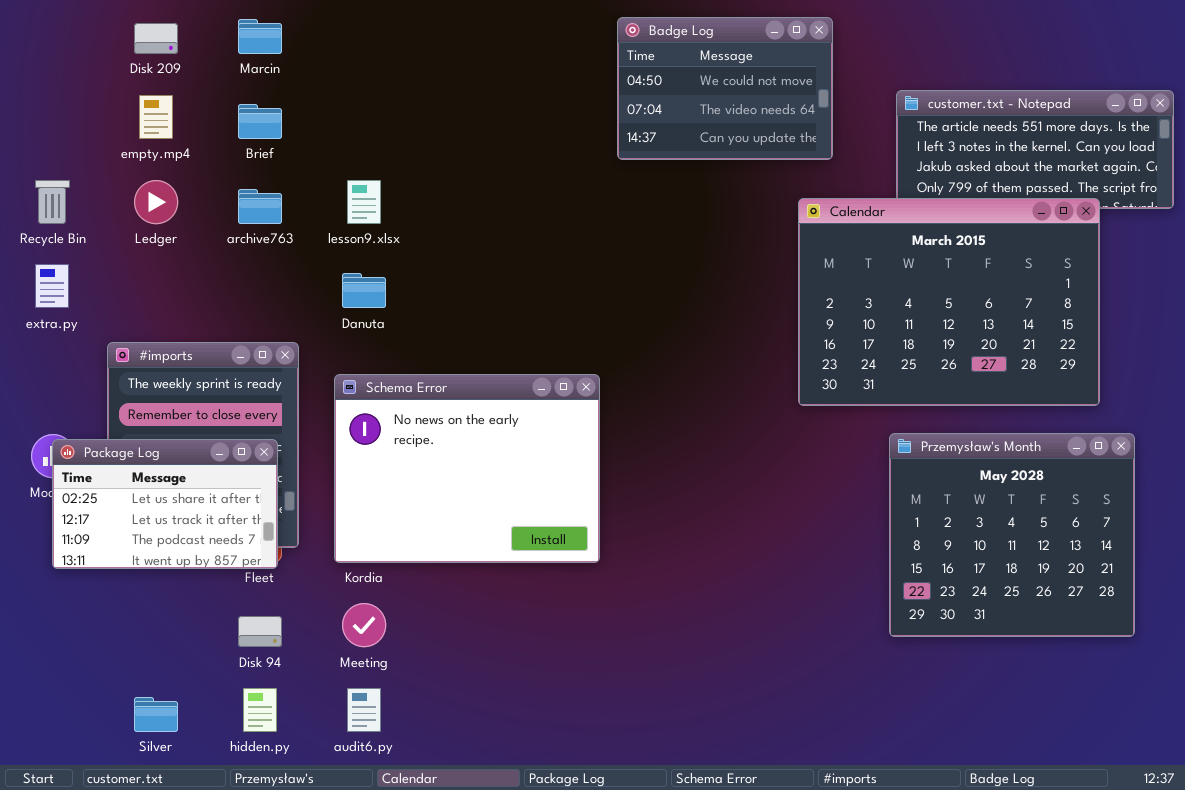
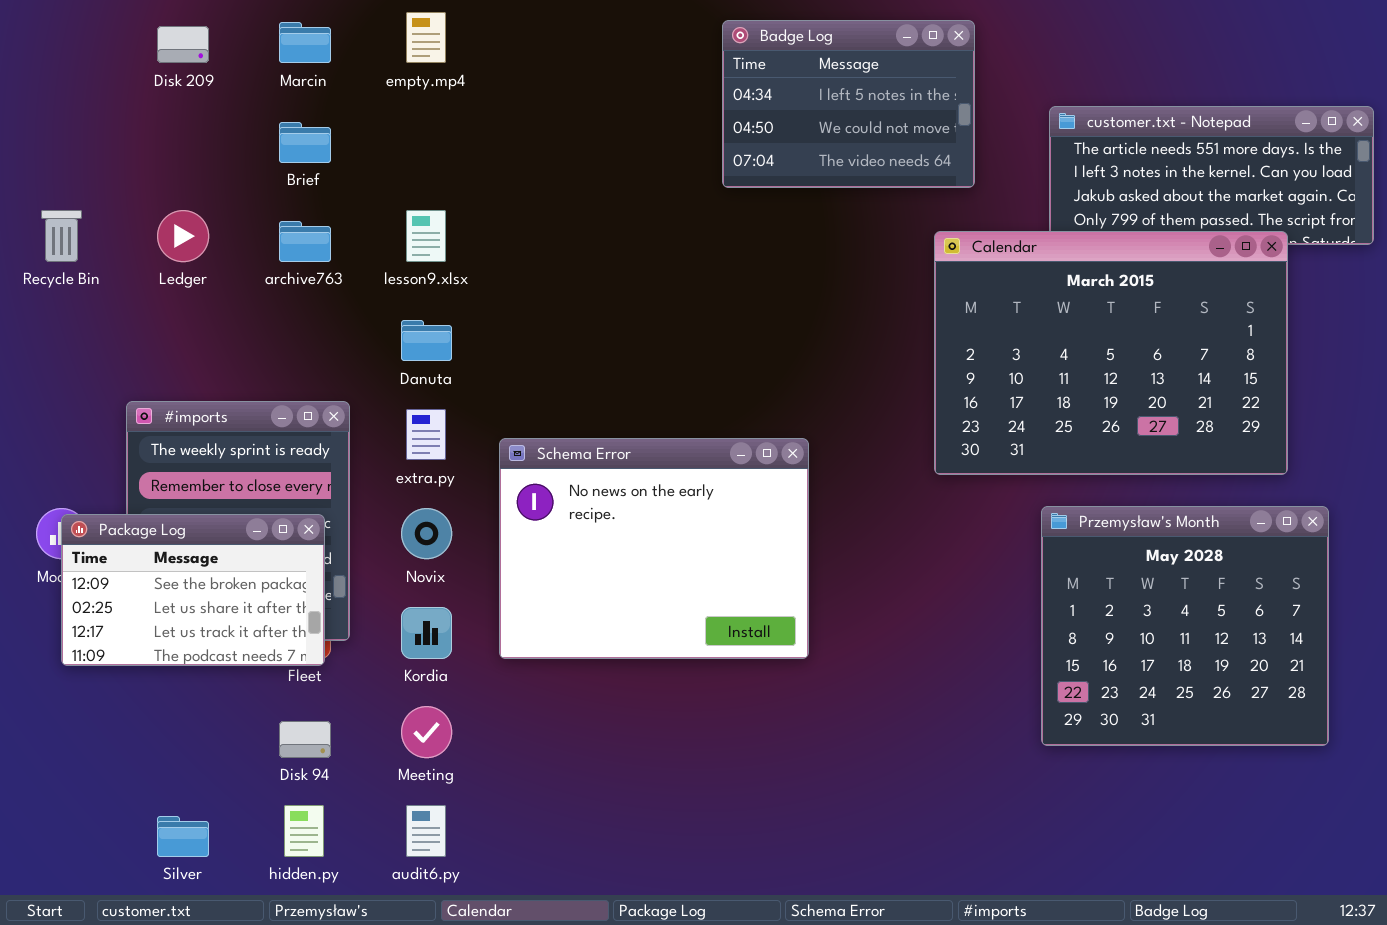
Badge Log: [617,17,833,160] -> [722,20,975,188], scrolled up 1 row
empty.mp4: [139,95,173,139] -> [406,12,446,63], moved
extra.py: [35,264,69,308] -> [406,409,446,460], moved
Schema Error: [334,374,600,563] -> [499,438,809,659], moved
Package Log: [52,439,278,569] -> [61,514,325,666], scrolled up 1 row

